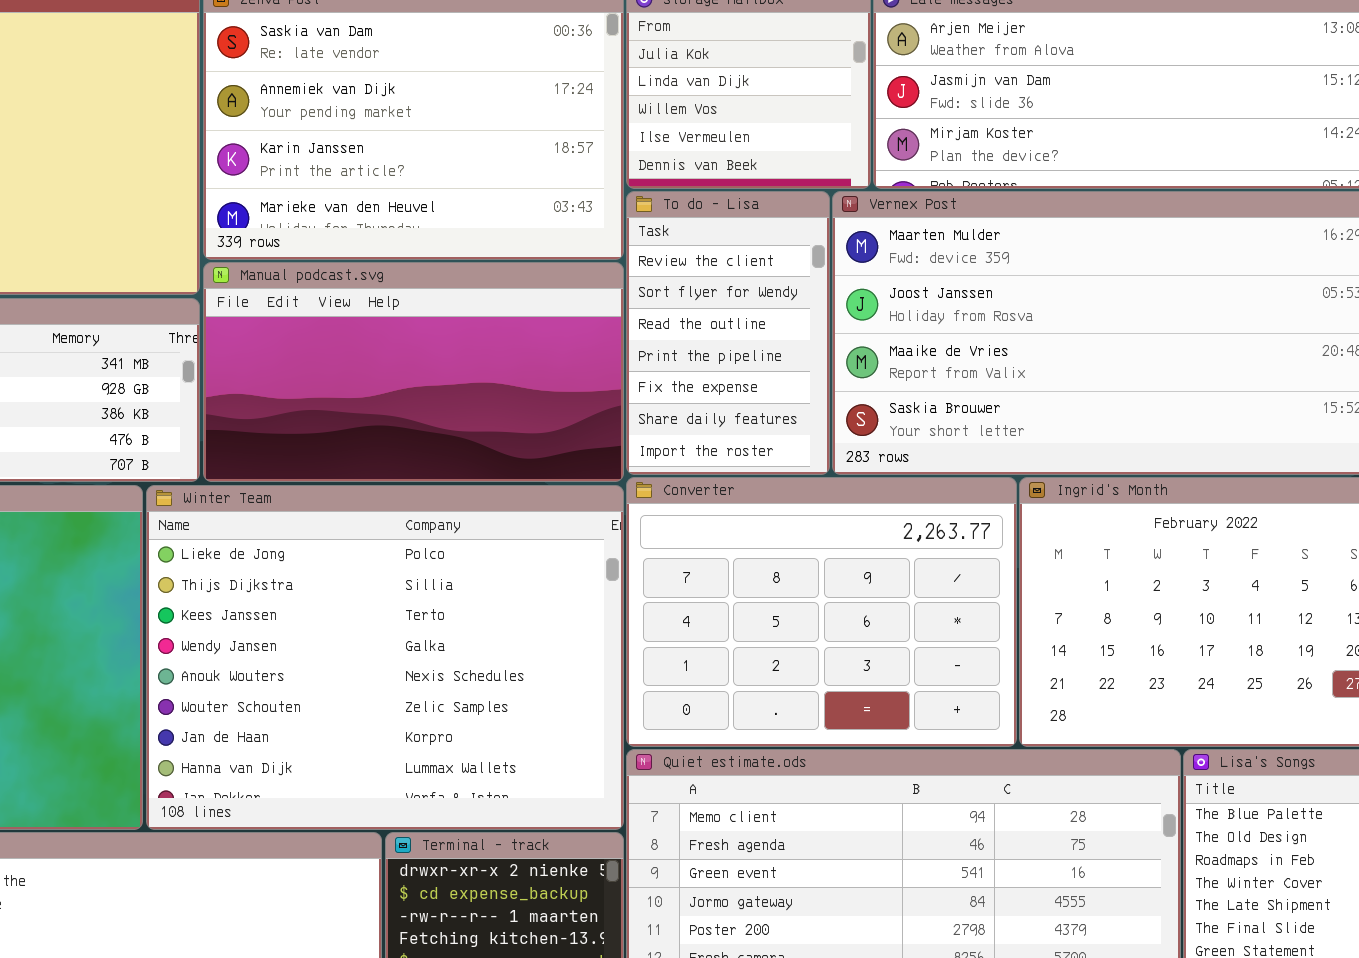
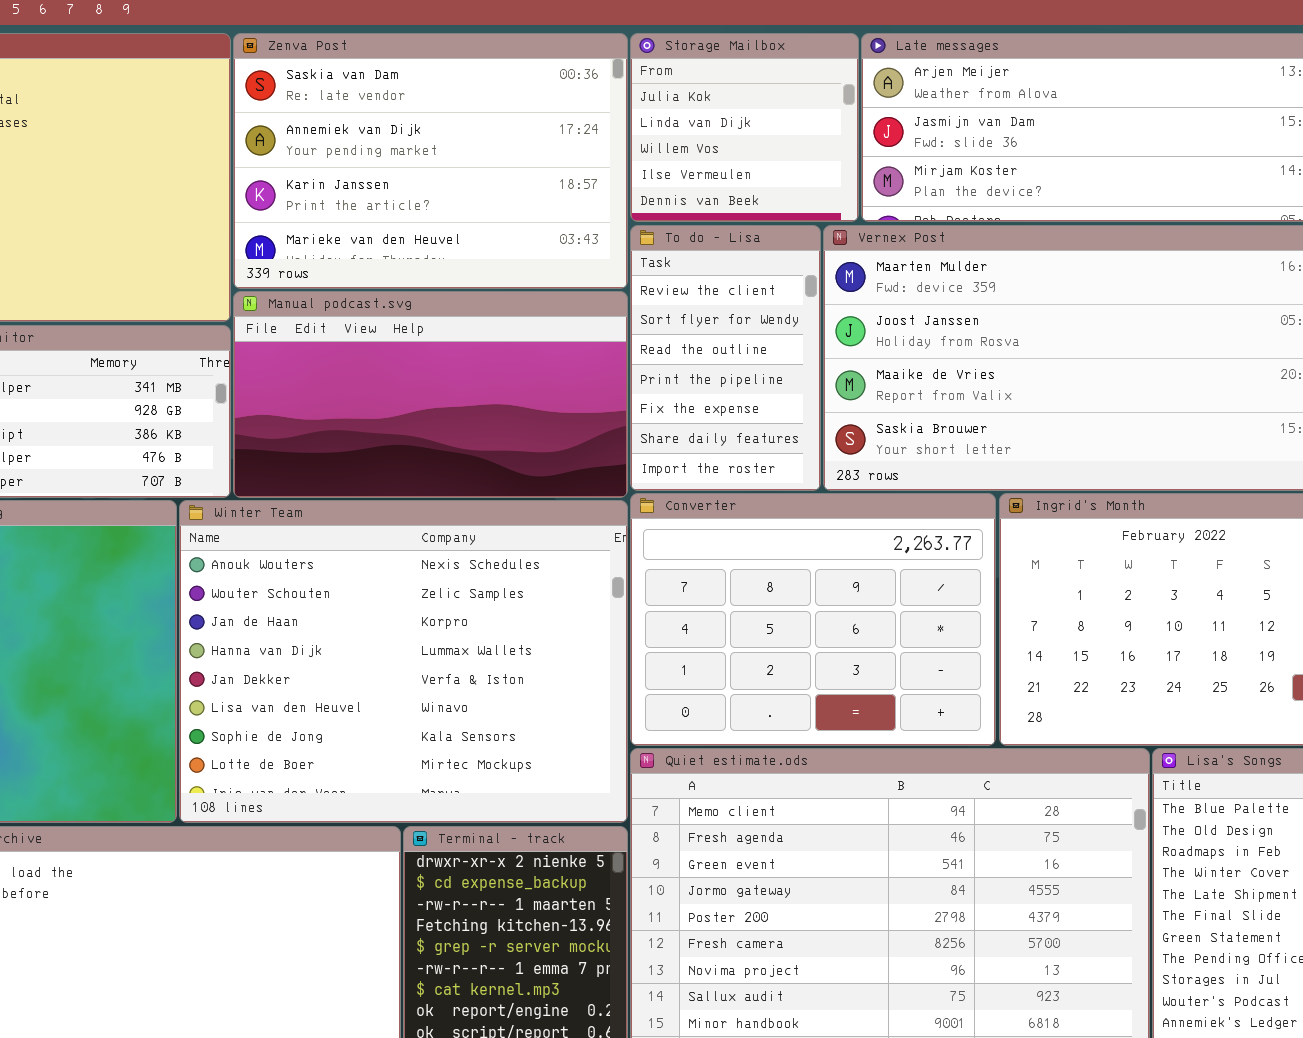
Winter Team: [146,485,624,830] -> [179,500,628,823], scrolled down 4 rows

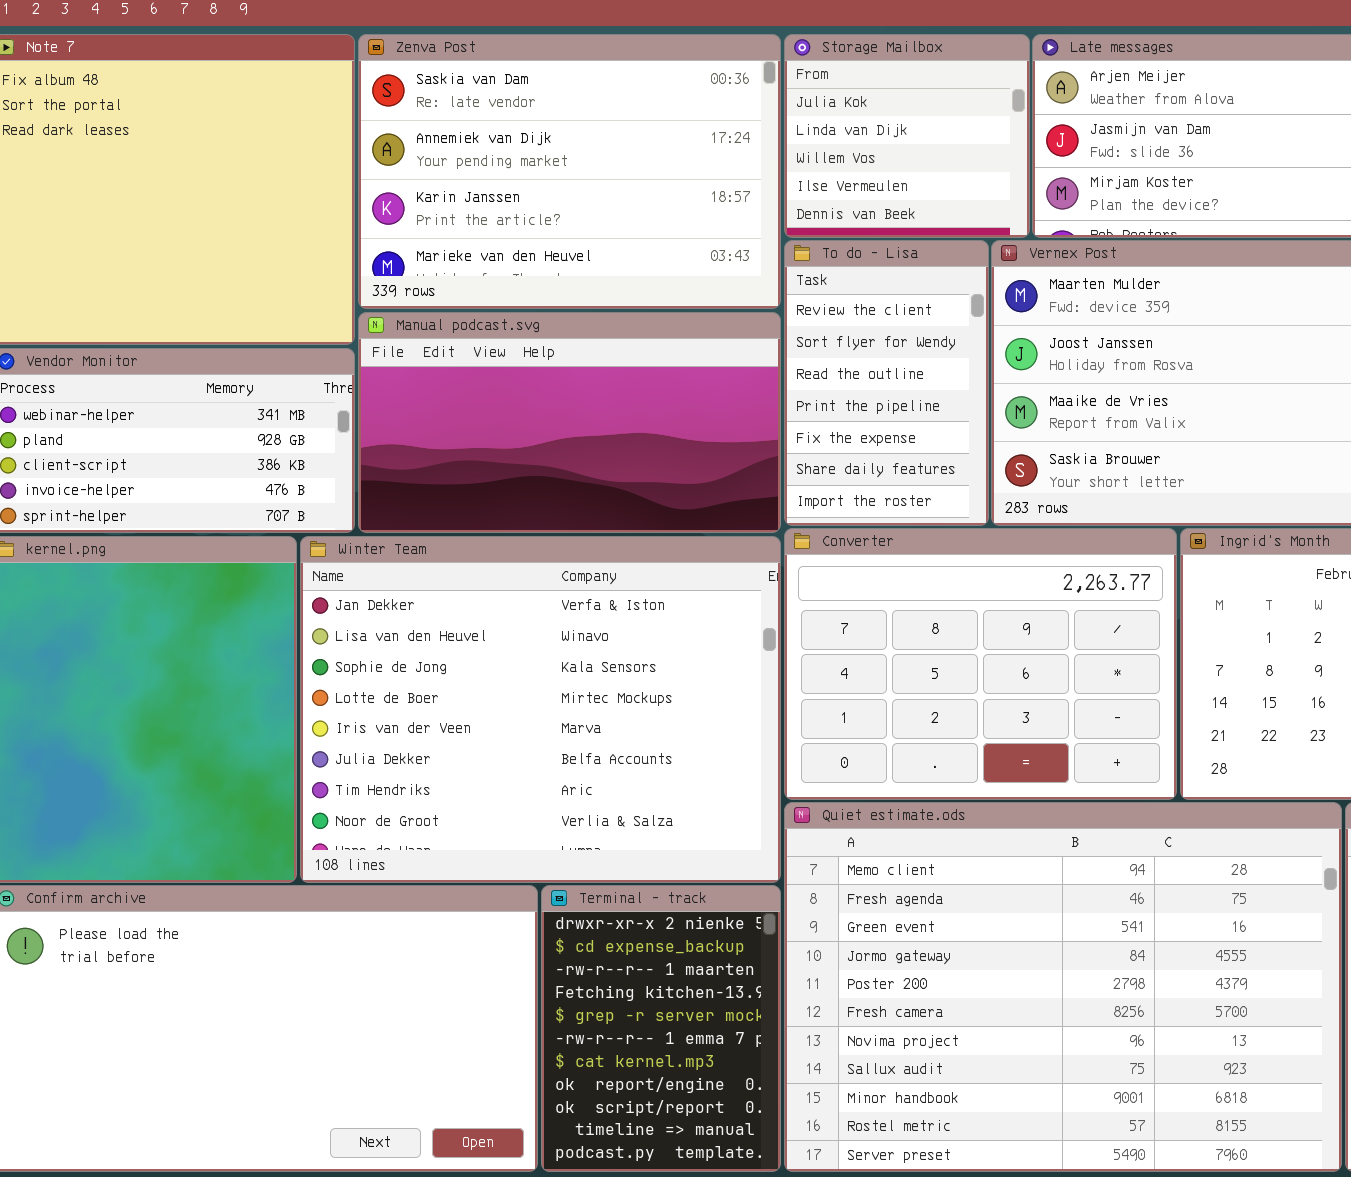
Winter Team: [179,500,628,823] -> [300,536,781,883], scrolled down 4 rows

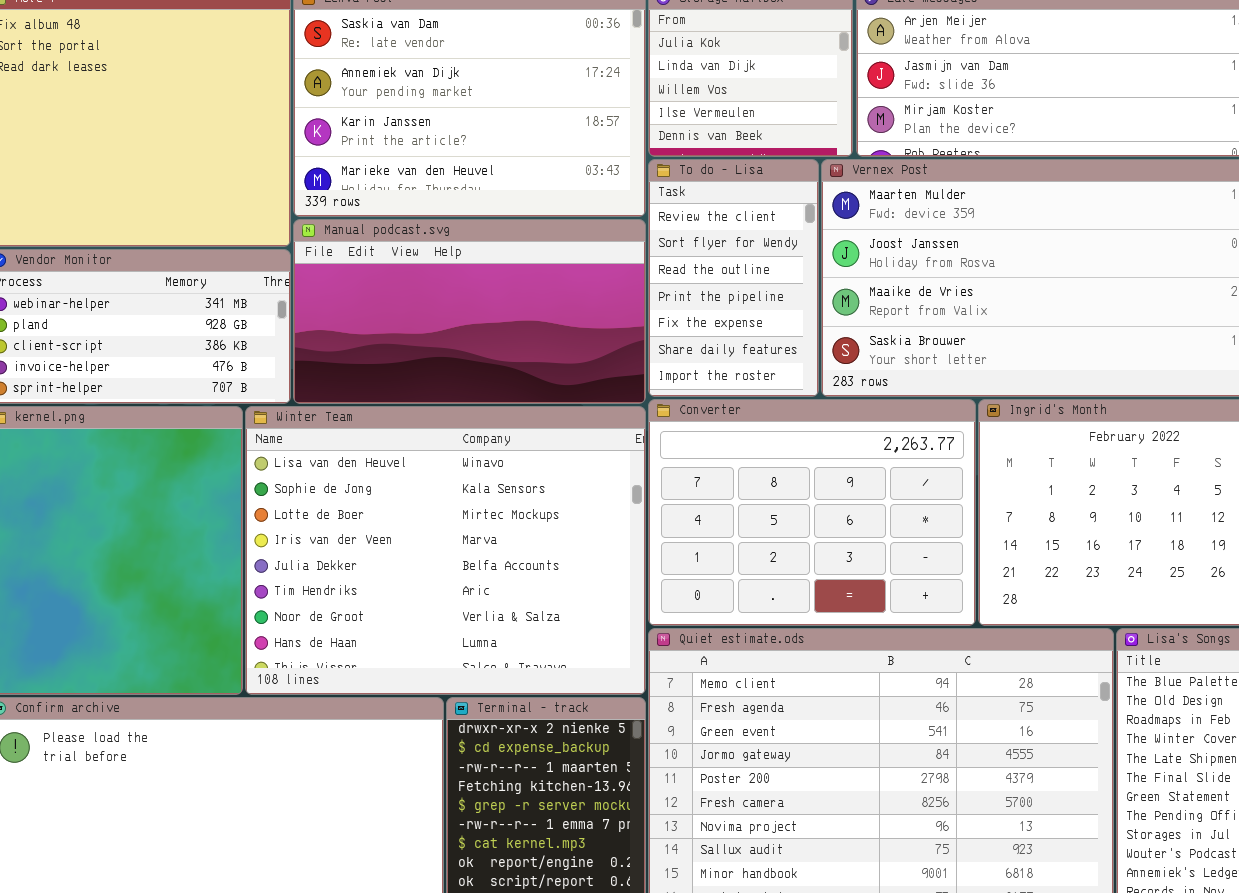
Winter Team: [300,536,781,883] -> [245,406,646,695], scrolled down 1 row

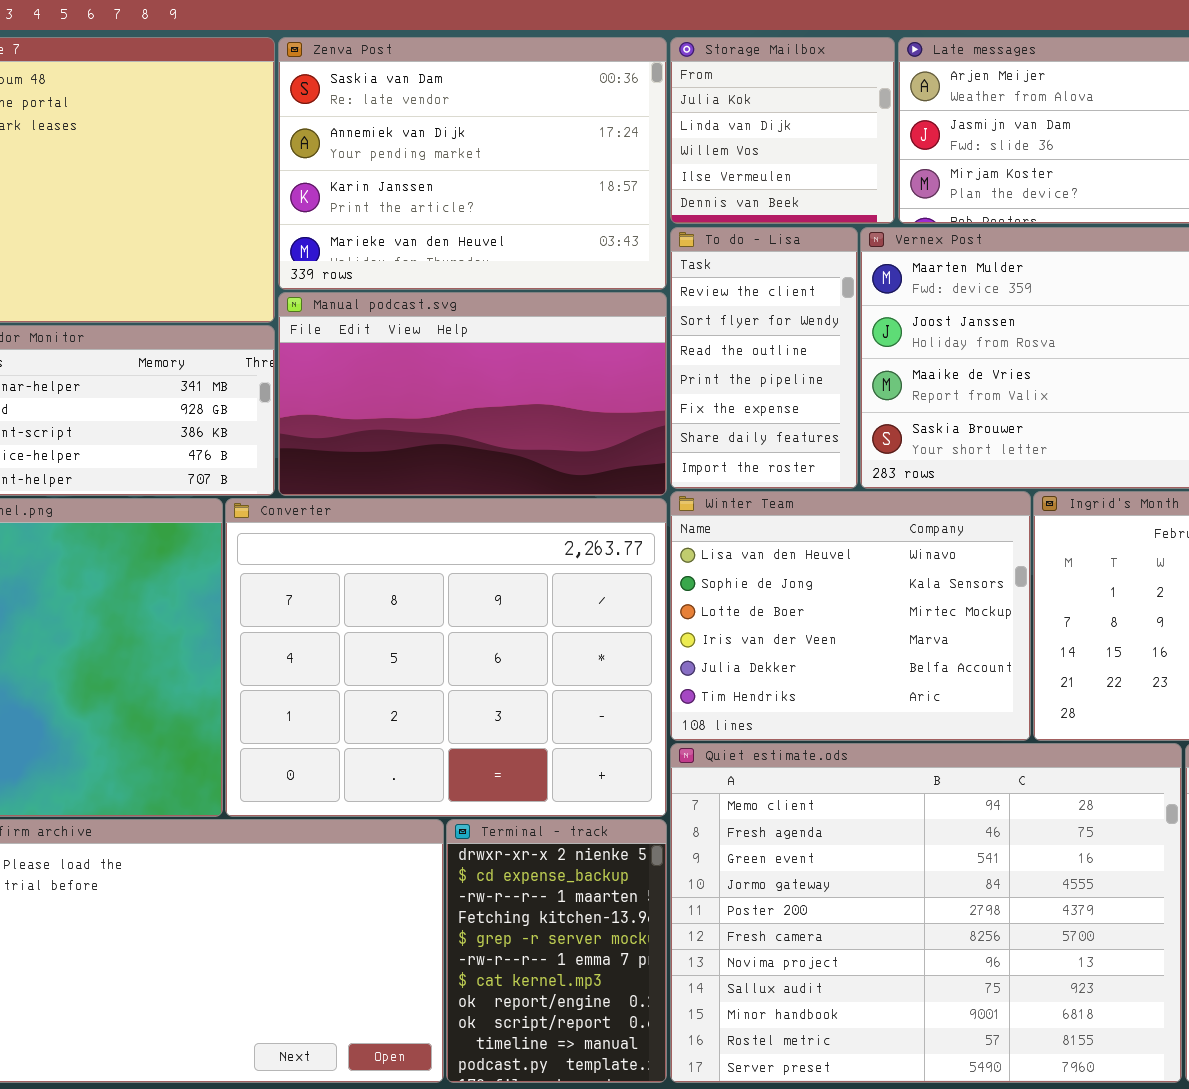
Converter: [648,399,976,626] -> [225,498,667,817], moved, resized
Winter Team: [245,406,646,695] -> [670,491,1031,741], moved, resized

